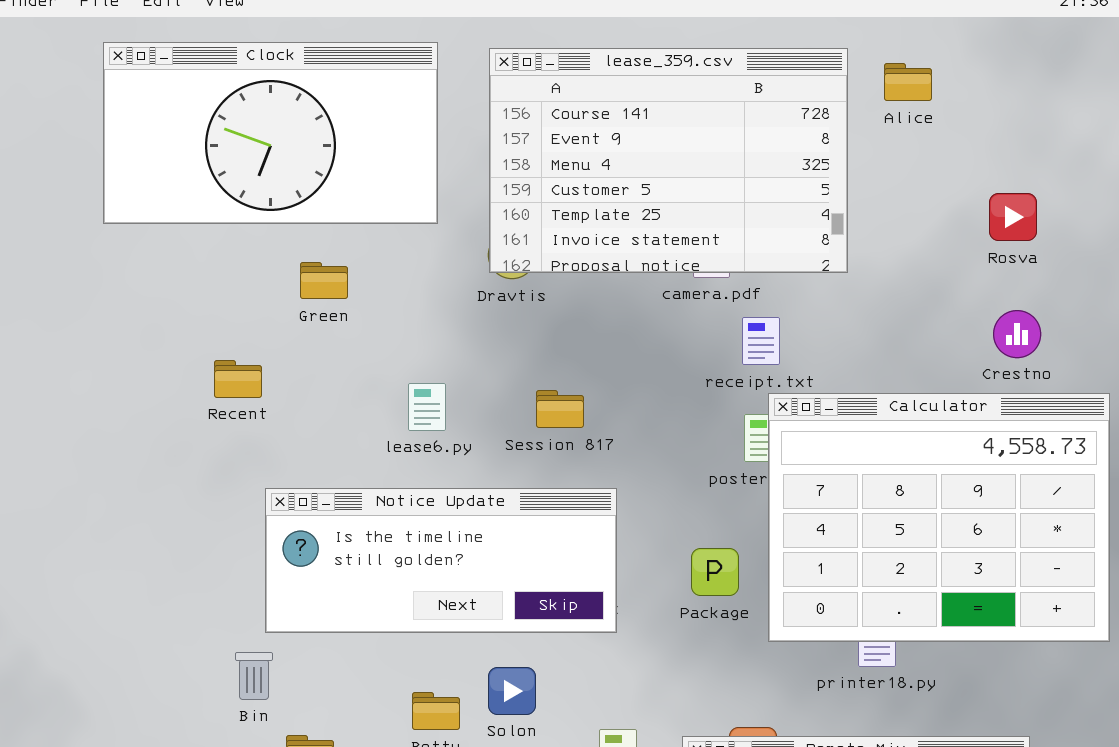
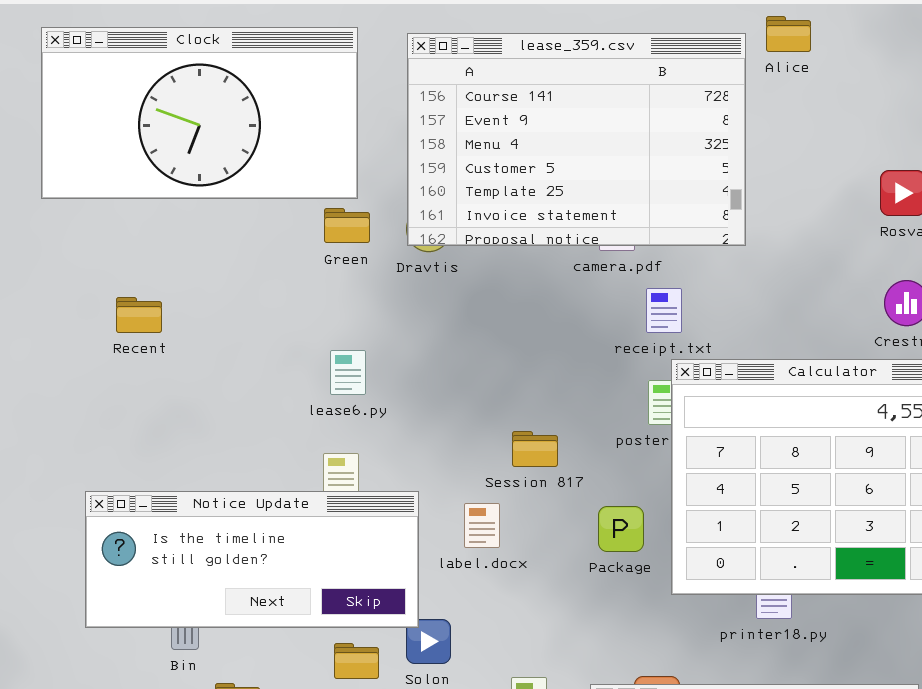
Alice: [884,63,932,101] -> [766,16,811,52], moved
Green: [300,262,348,299] -> [324,208,370,243], moved
Recent: [214,360,262,398] -> [116,297,162,333], moved
Session 817: [536,390,584,428] -> [512,431,558,467], moved
Notice Update: [265,488,617,633] -> [85,491,419,628], moved

